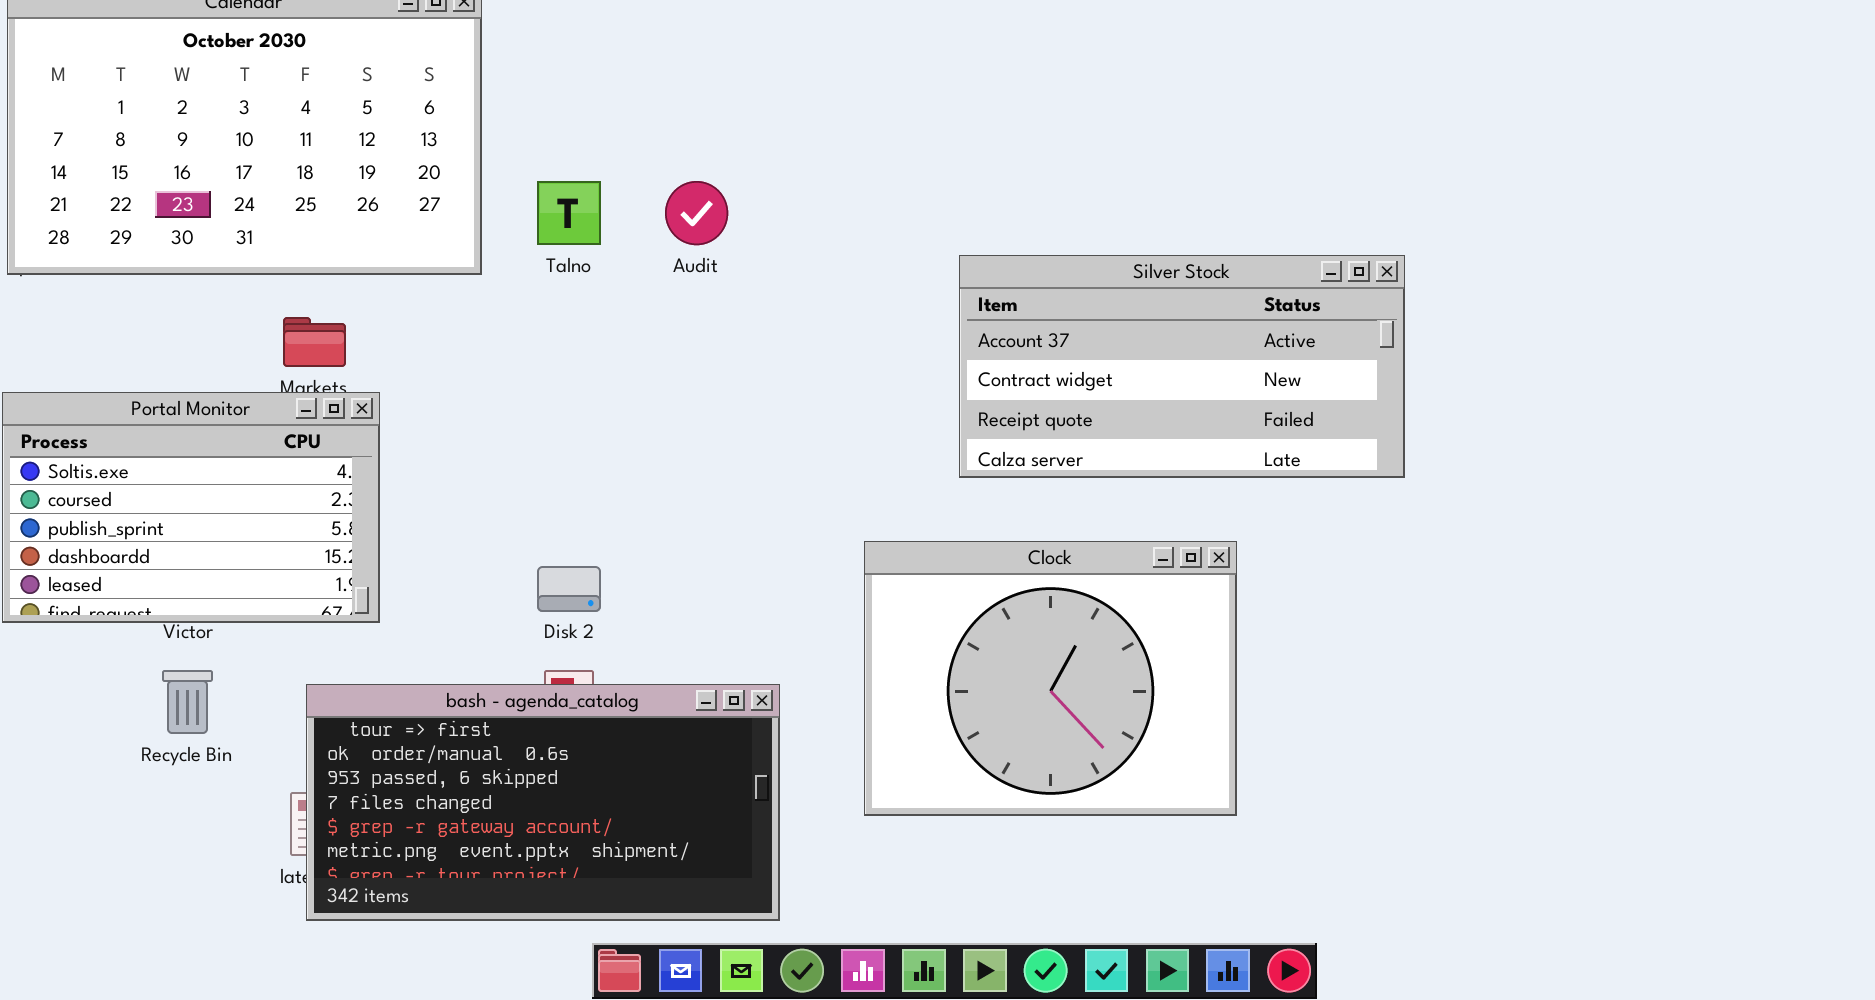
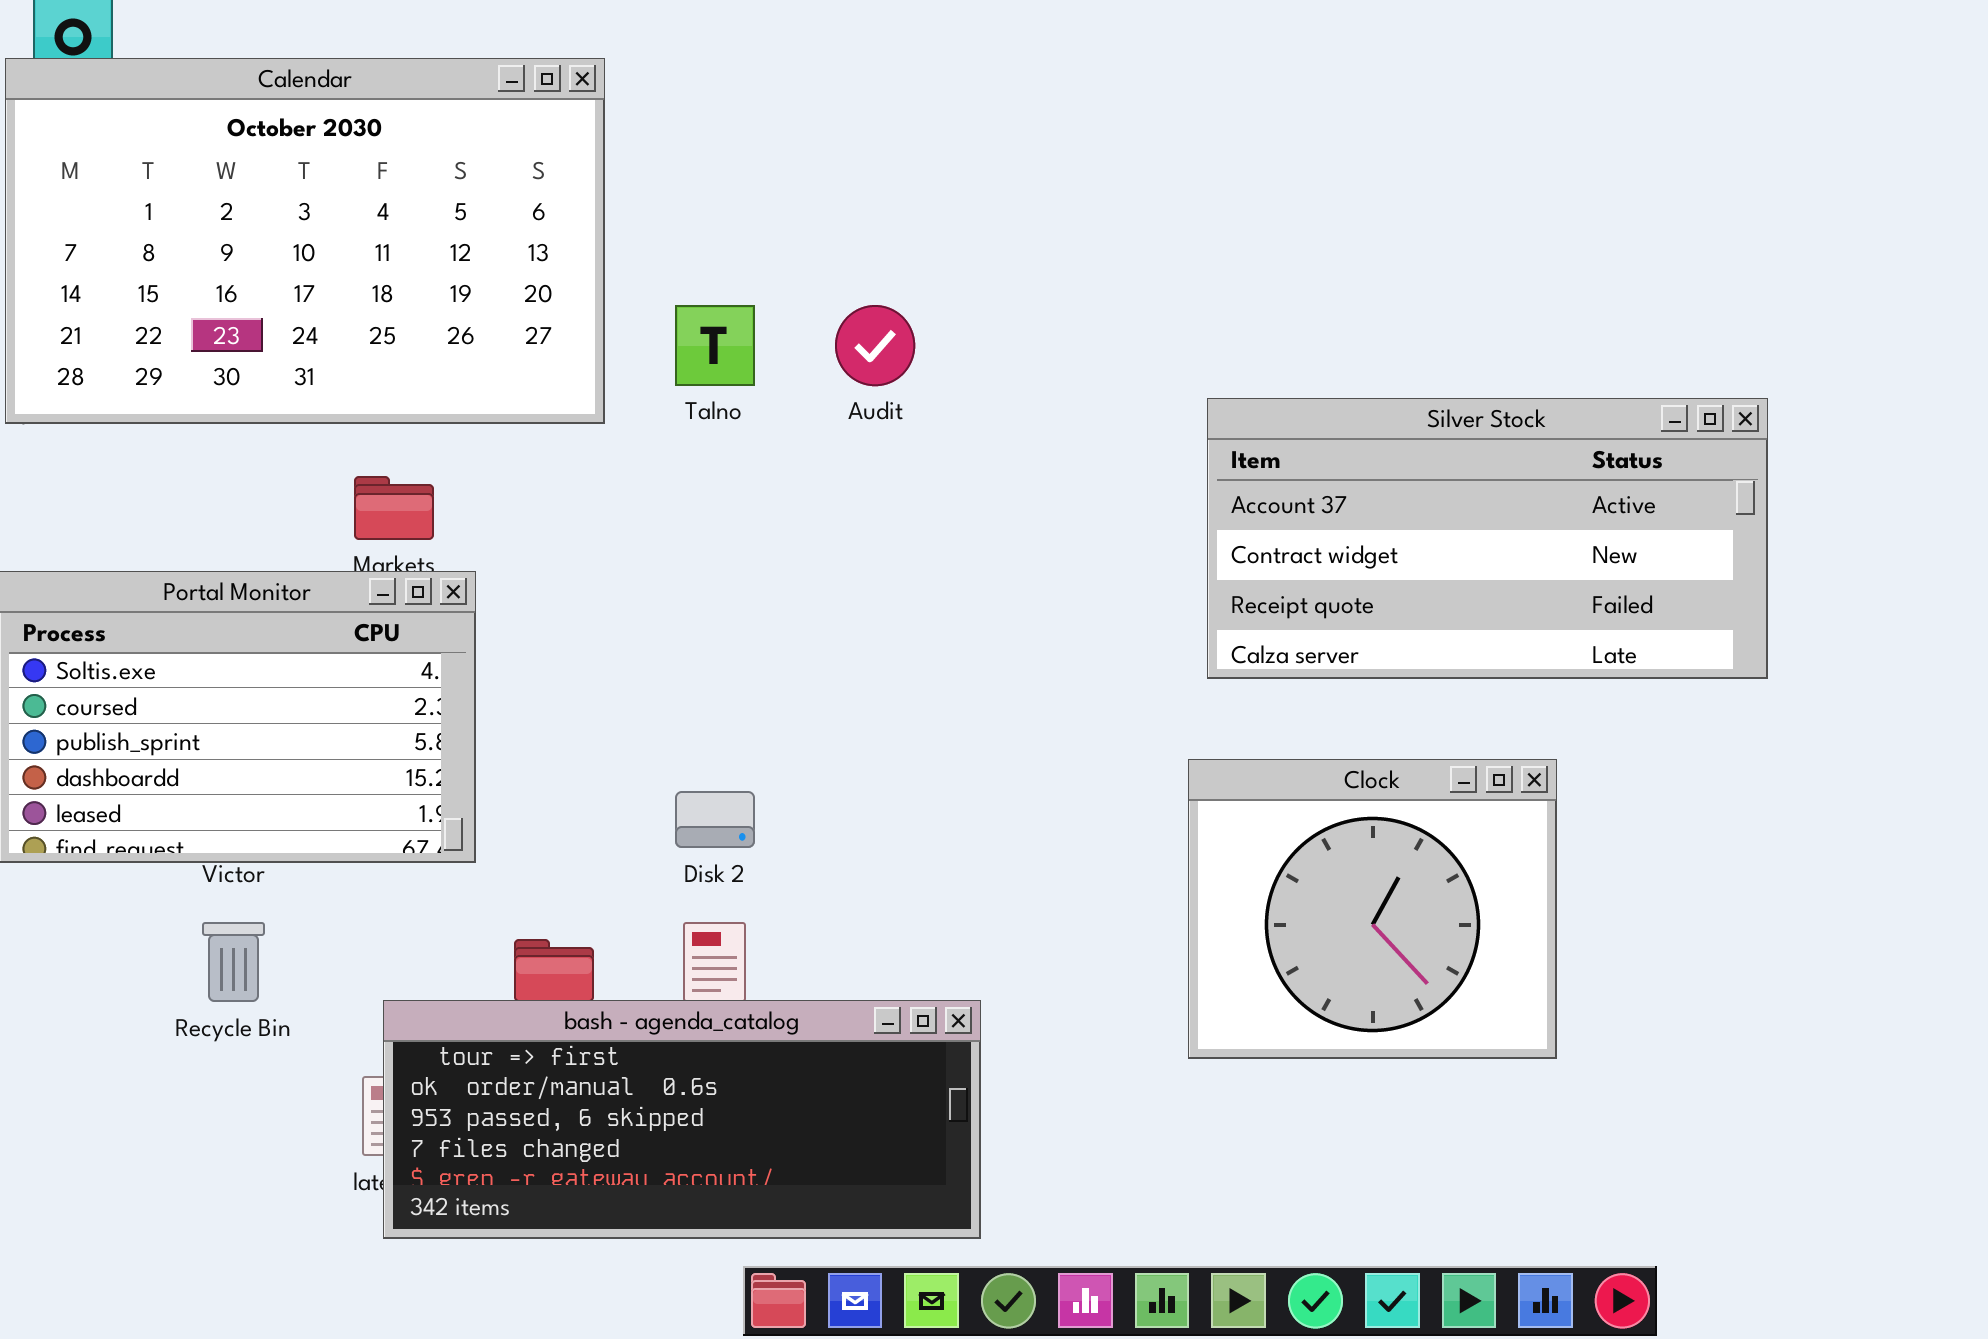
Clock: [864,541,1237,816] -> [1188,759,1557,1059], resized
bash - agenda_catalog: [306,684,780,921] -> [383,1000,981,1239], resized

